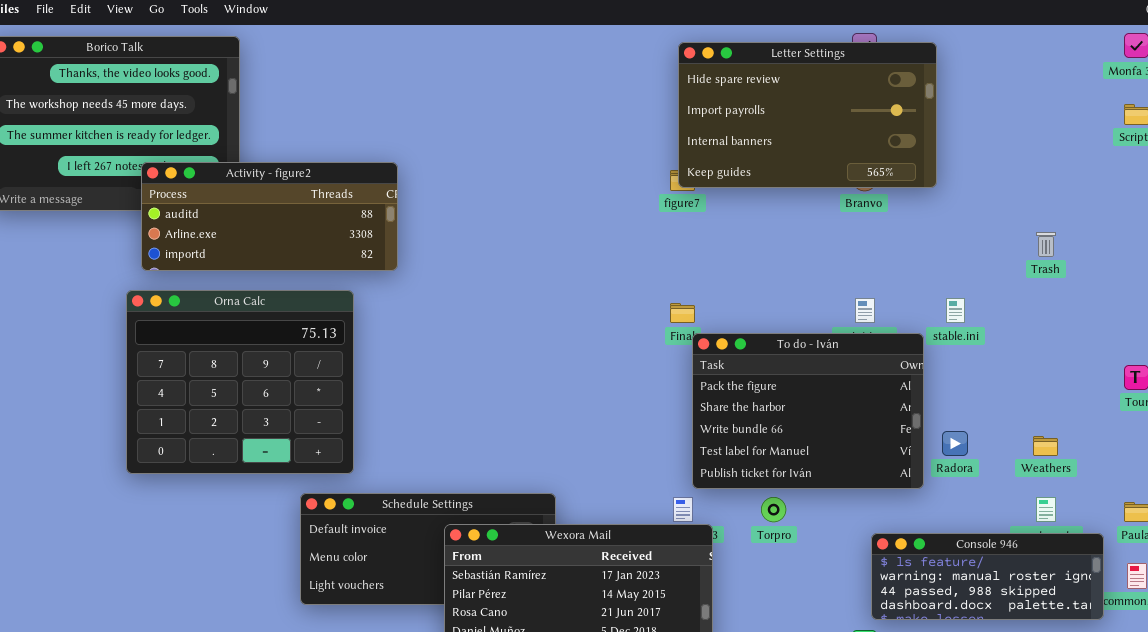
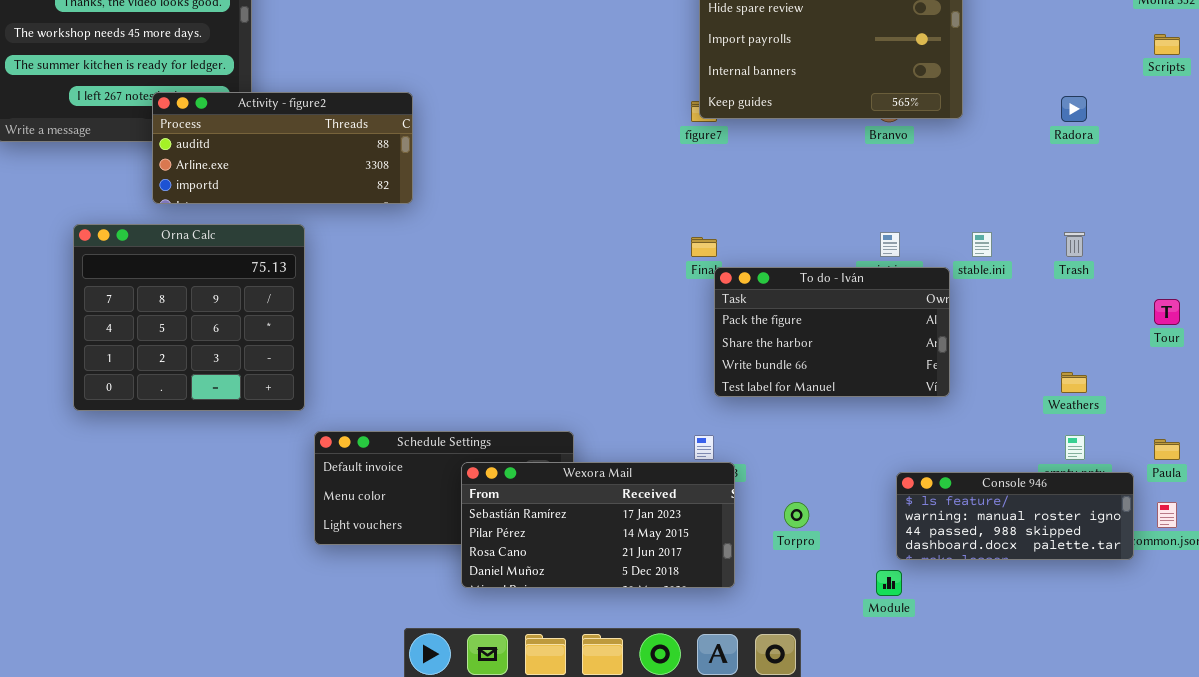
Trash: [1036,232,1056,257] -> [1064,232,1085,257], moved
Orna Calc: [126,290,354,474] -> [73,224,305,411], moved
To do - Iván: [692,333,924,489] -> [714,267,950,397], resized
Radora: [942,431,968,456] -> [1061,96,1087,122], moved
Torpro: [761,497,786,522] -> [784,502,809,528], moved

